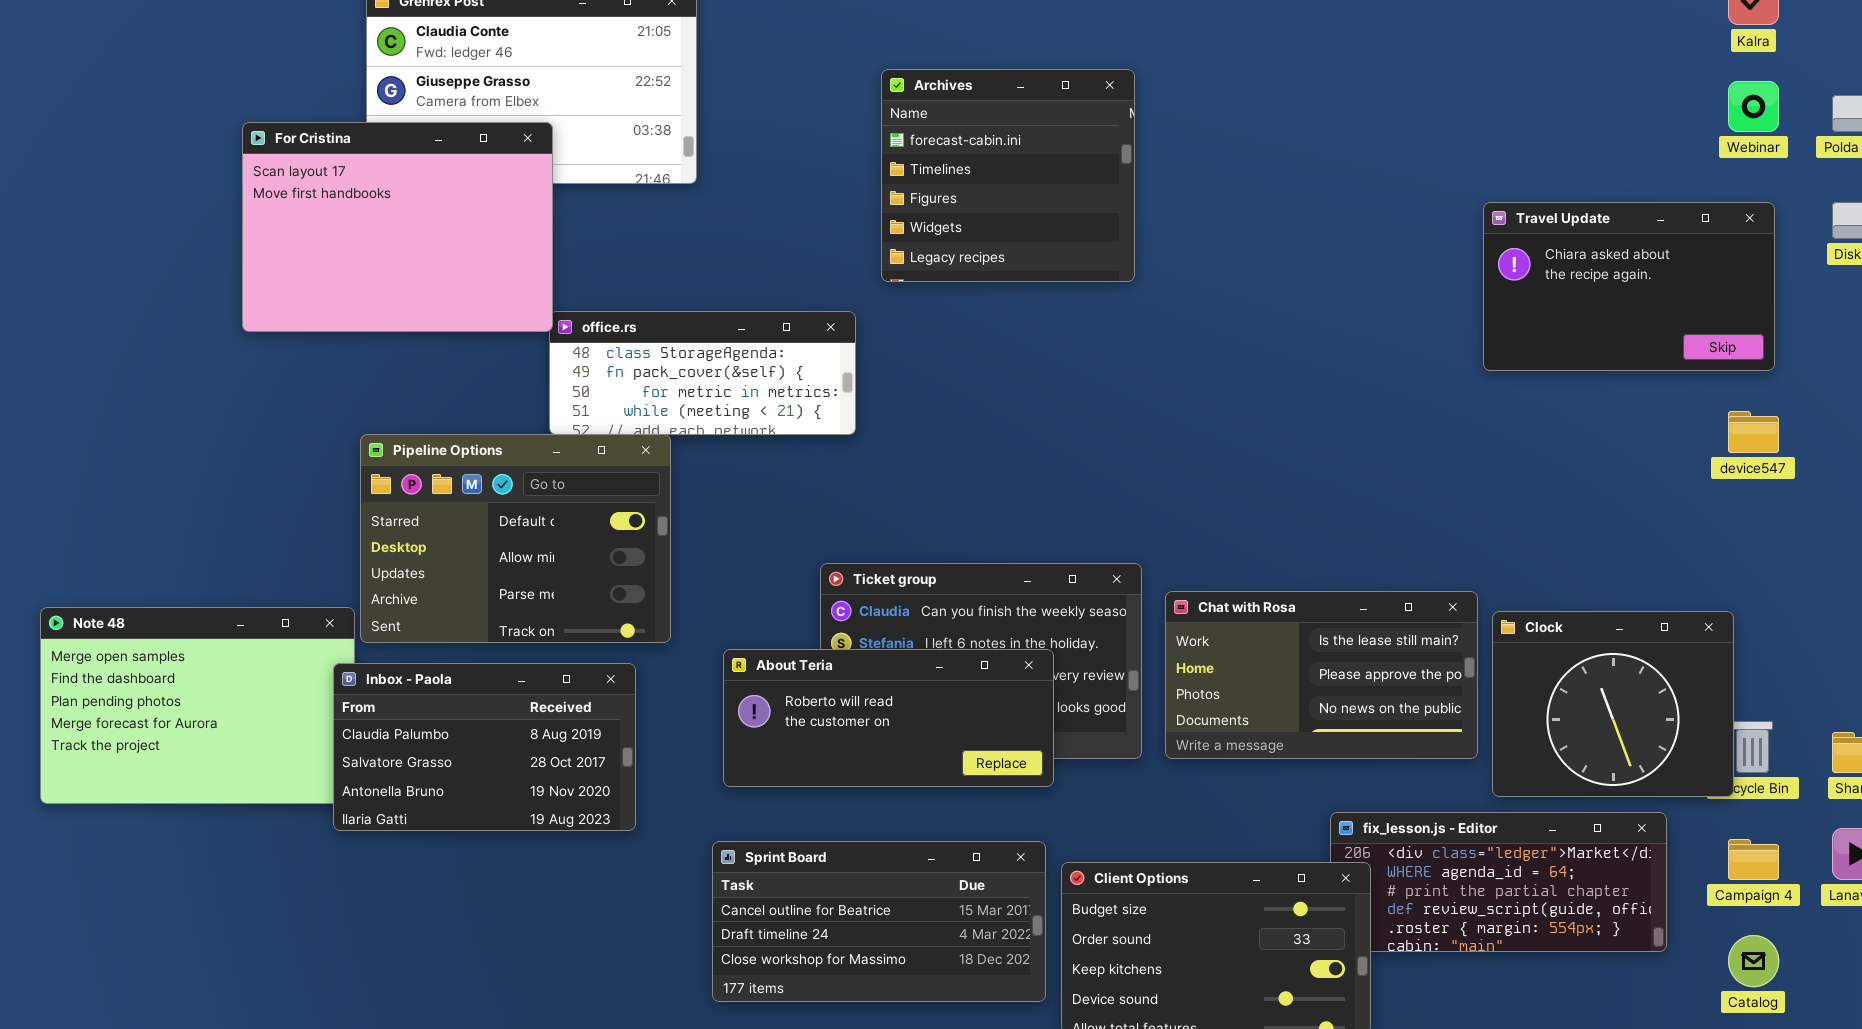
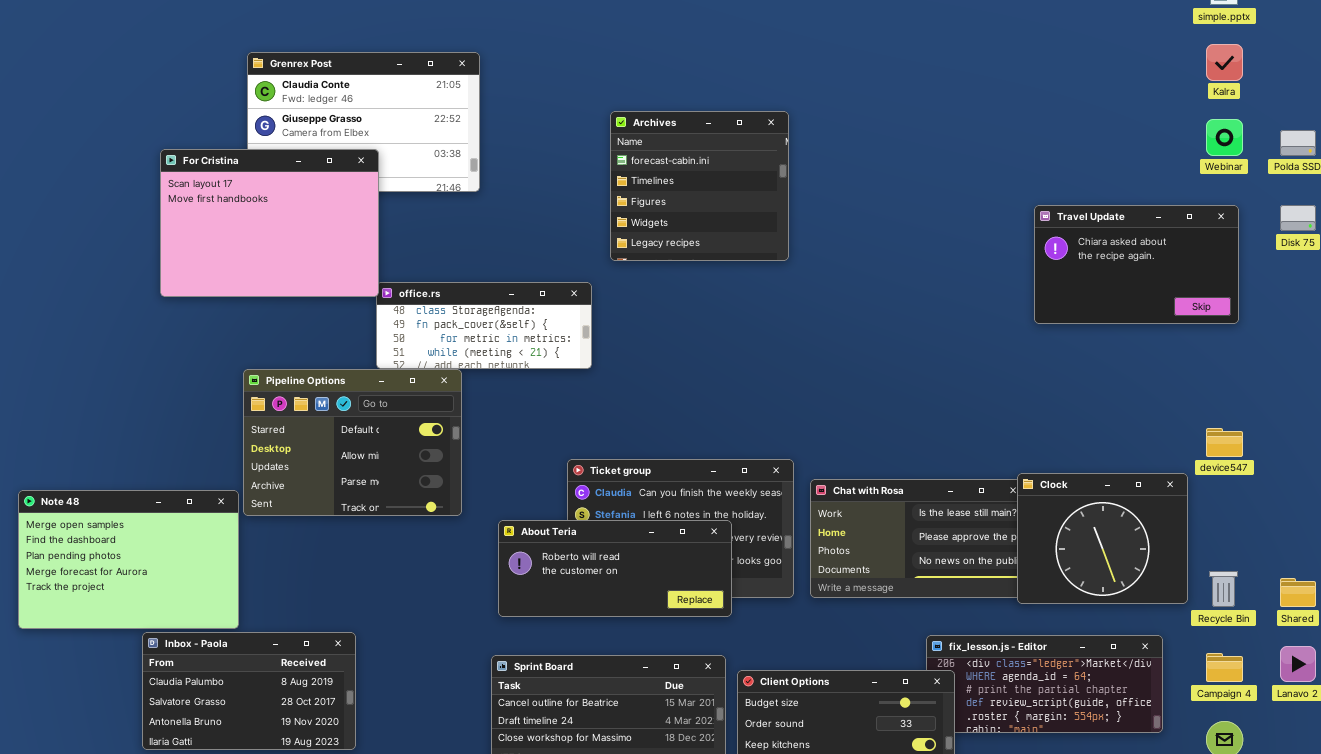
device547: [1728,411,1779,453] -> [1206,428,1243,457], moved
Clock: [1492,611,1734,797] -> [1017,473,1188,604], moved
Inbox - Paola: [333,663,636,831] -> [142,632,356,750], moved

